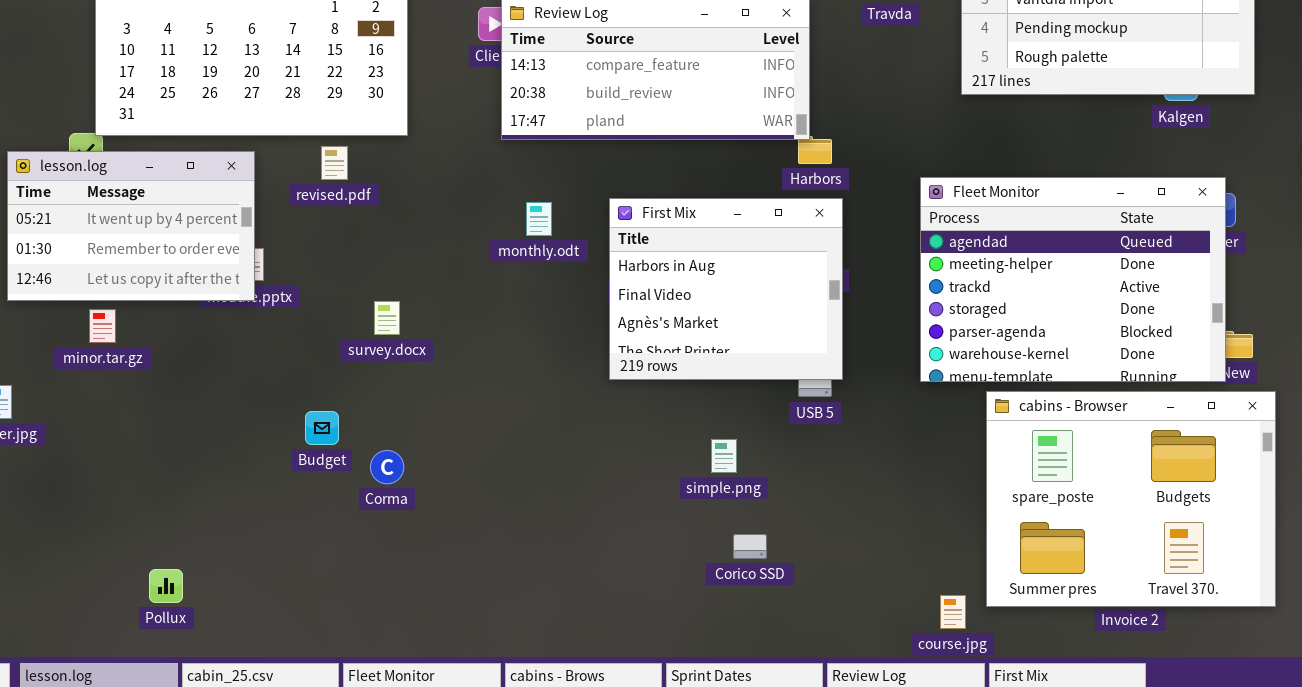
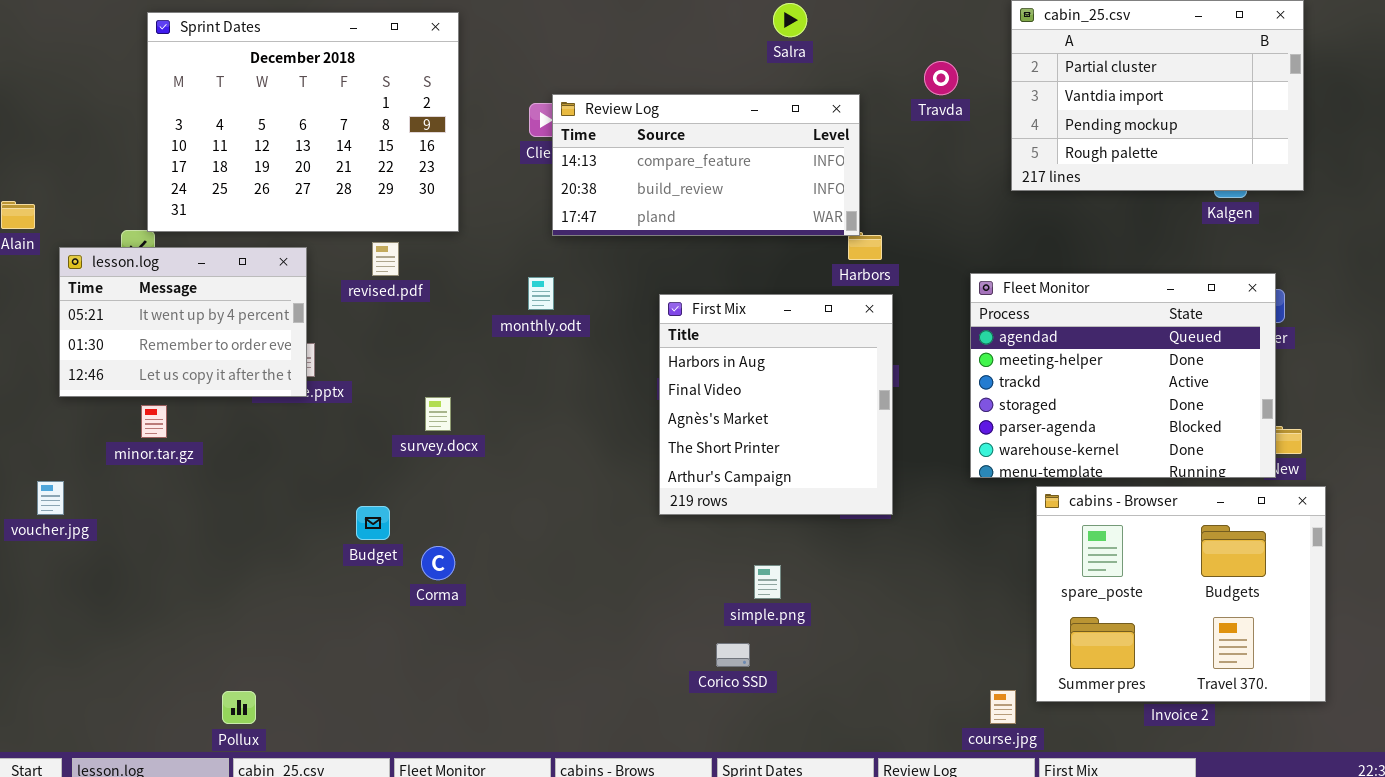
First Mix: [609,198,843,380] -> [659,294,893,515], resized
monthly.odt: [526,202,552,236] -> [528,277,554,310], moved
simple.png: [711,439,737,473] -> [754,565,781,599], moved
Corico SSD: [733,534,767,559] -> [716,643,750,667], moved
Pollux: [149,569,183,603] -> [222,691,256,724], moved

